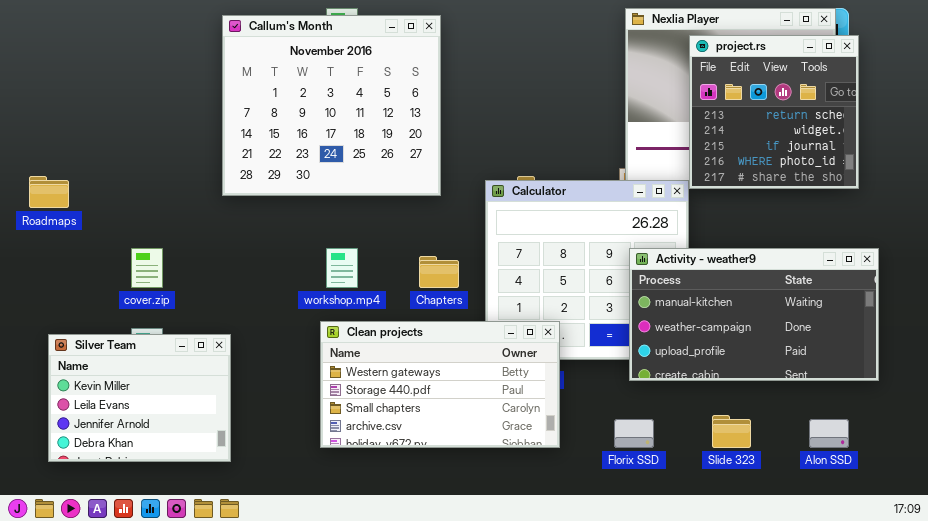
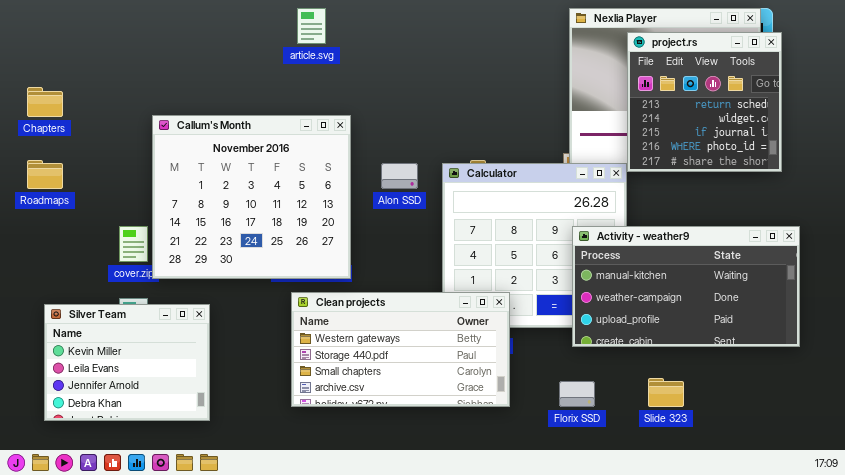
Callum's Month: [222,15,441,196] -> [152,115,351,279], moved
Chapters: [419,256,459,288] -> [27,87,63,117], moved
Alon SSD: [809,419,849,448] -> [381,163,418,189], moved

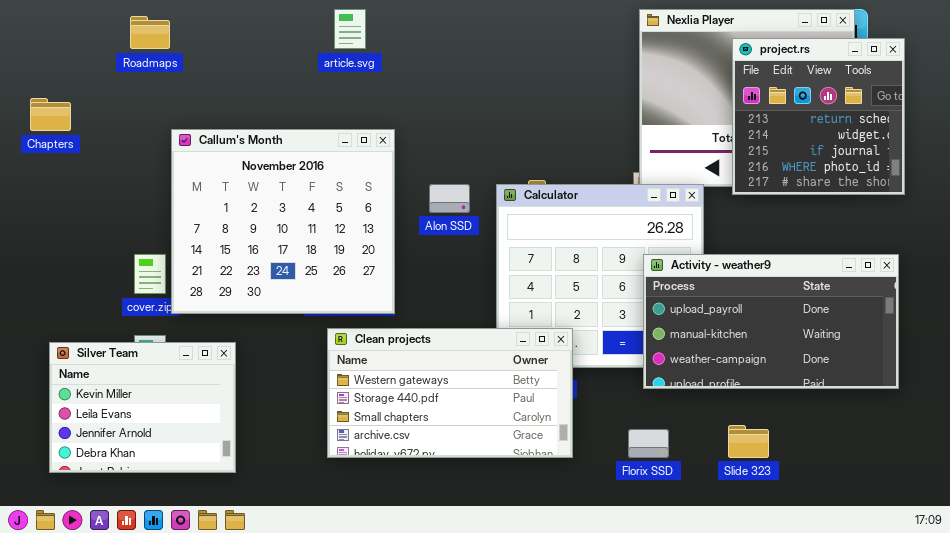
project.rs: [627,32,782,172] -> [732,38,905,195], moved
Roadmaps: [27,160,63,189] -> [130,16,170,49], moved
Activity - weather9: [572,226,800,347] -> [643,254,899,389], scrolled up 1 row

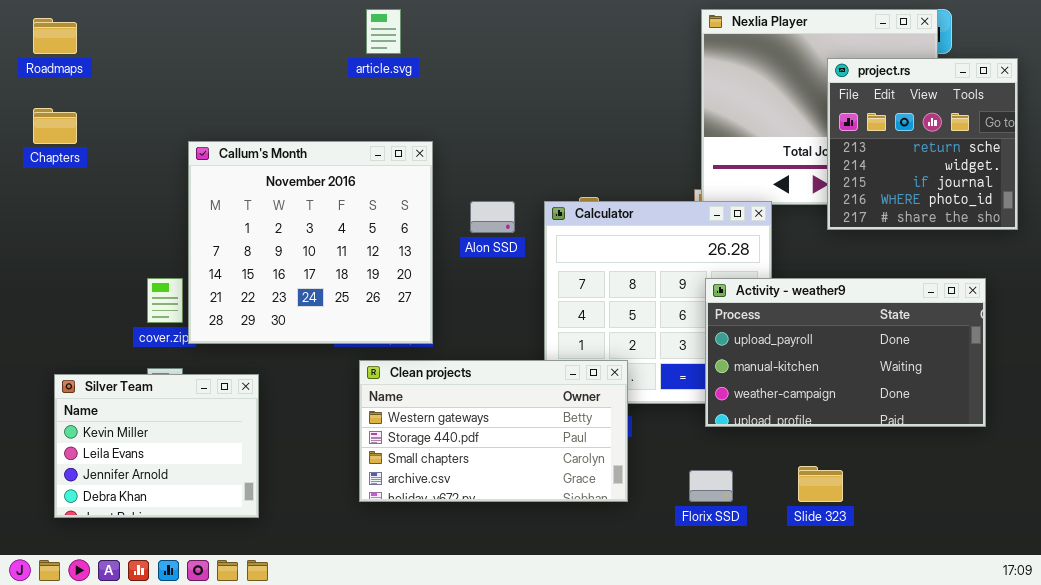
Roadmaps: [130,16,170,49] -> [33,18,77,54], moved
project.rs: [732,38,905,195] -> [827,58,1018,230], moved

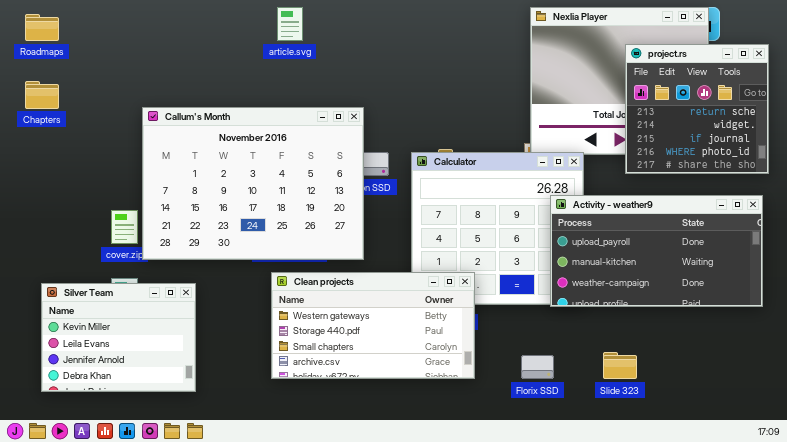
Callum's Month: [188,141,433,344] -> [142,107,364,260], resized
Activity - weather9: [705,278,986,427] -> [550,195,763,307], moved

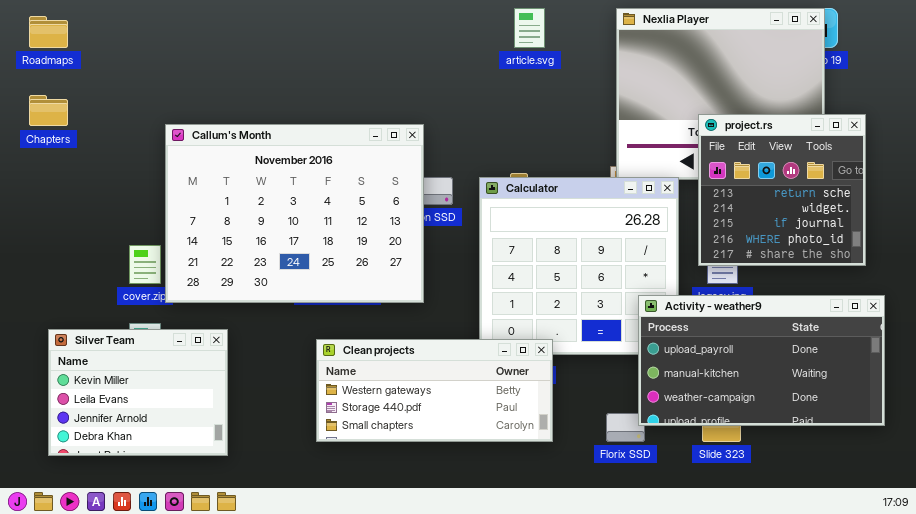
article.svg: [277,7,303,41] -> [514,8,545,48], moved
project.rs: [625,44,769,174] -> [698,114,866,266], moved
Activity - weather9: [550,195,763,307] -> [638,295,885,426], moved
Clean projects: [271,272,475,379] -> [316,339,553,442], resized

